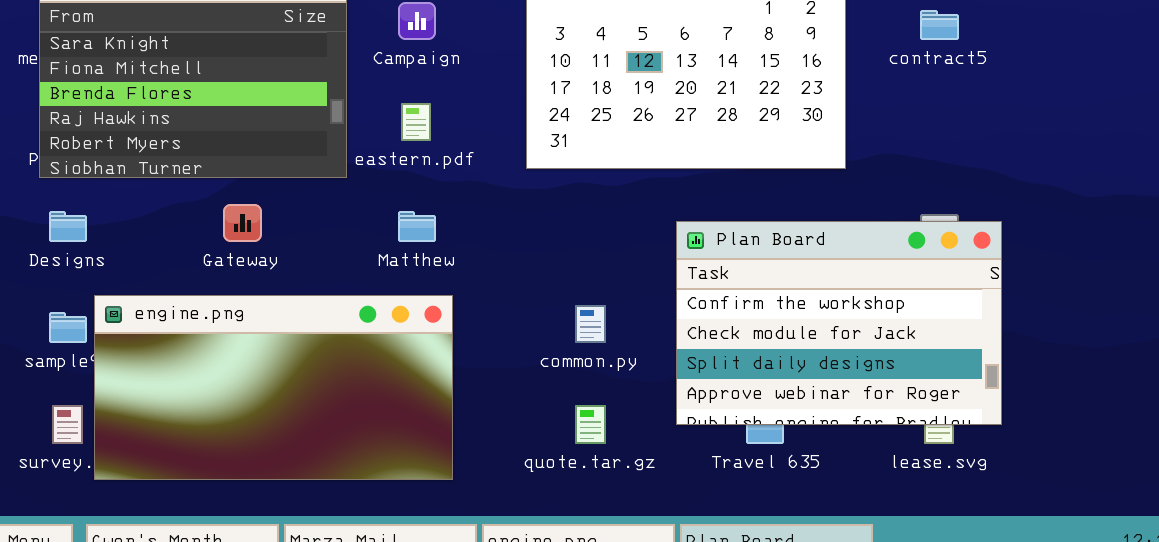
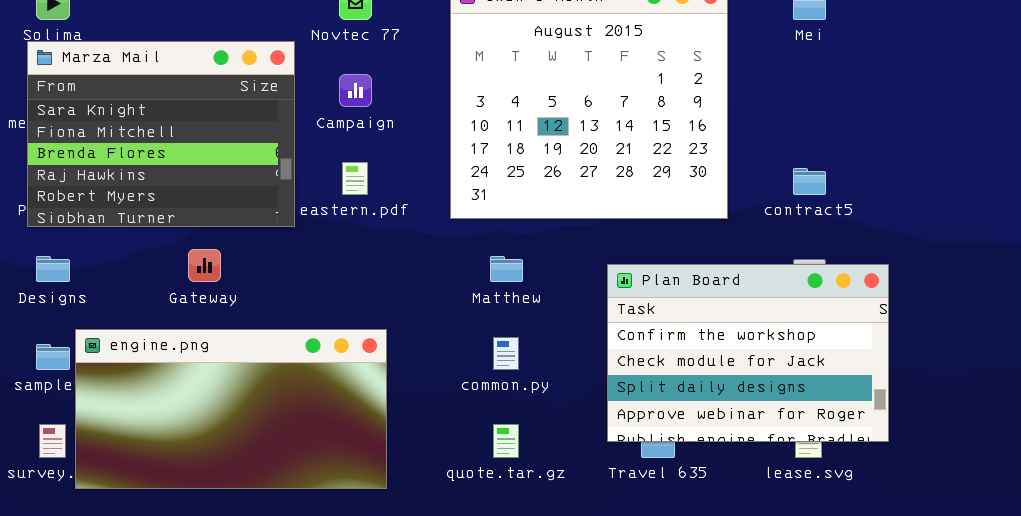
contract5: [920,10,959,40] -> [793,168,826,195], moved
Matthew: [398,211,436,242] -> [490,256,523,282], moved
Plan Board: [676,221,1002,425] -> [607,264,889,442], moved

